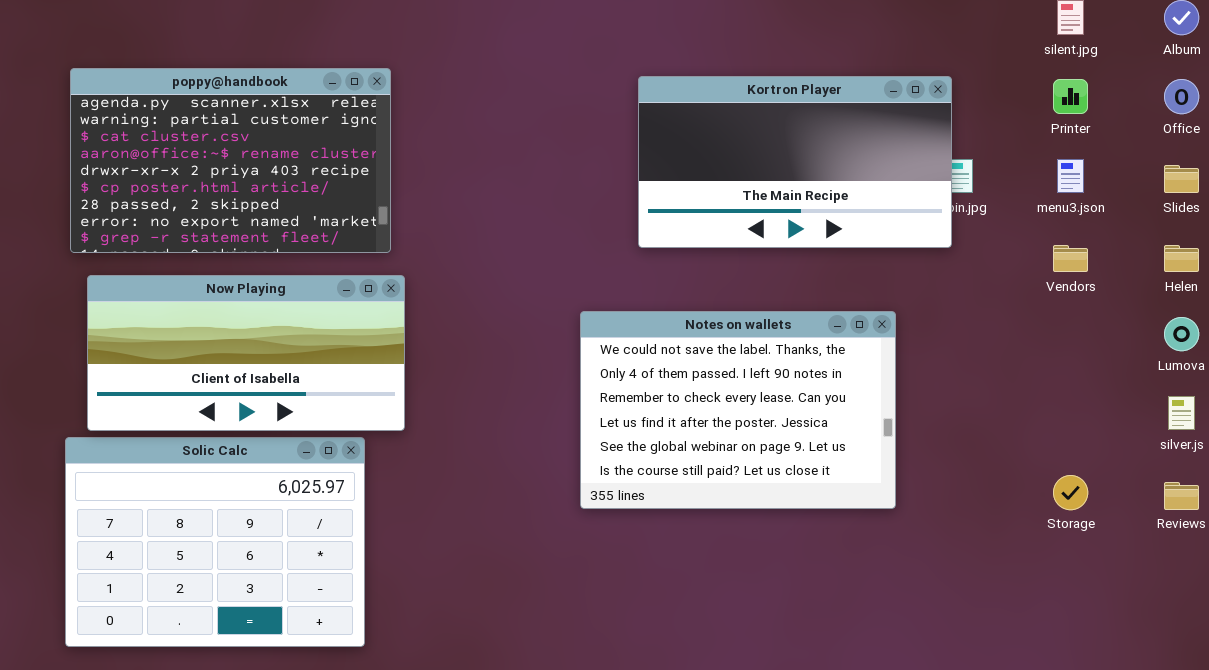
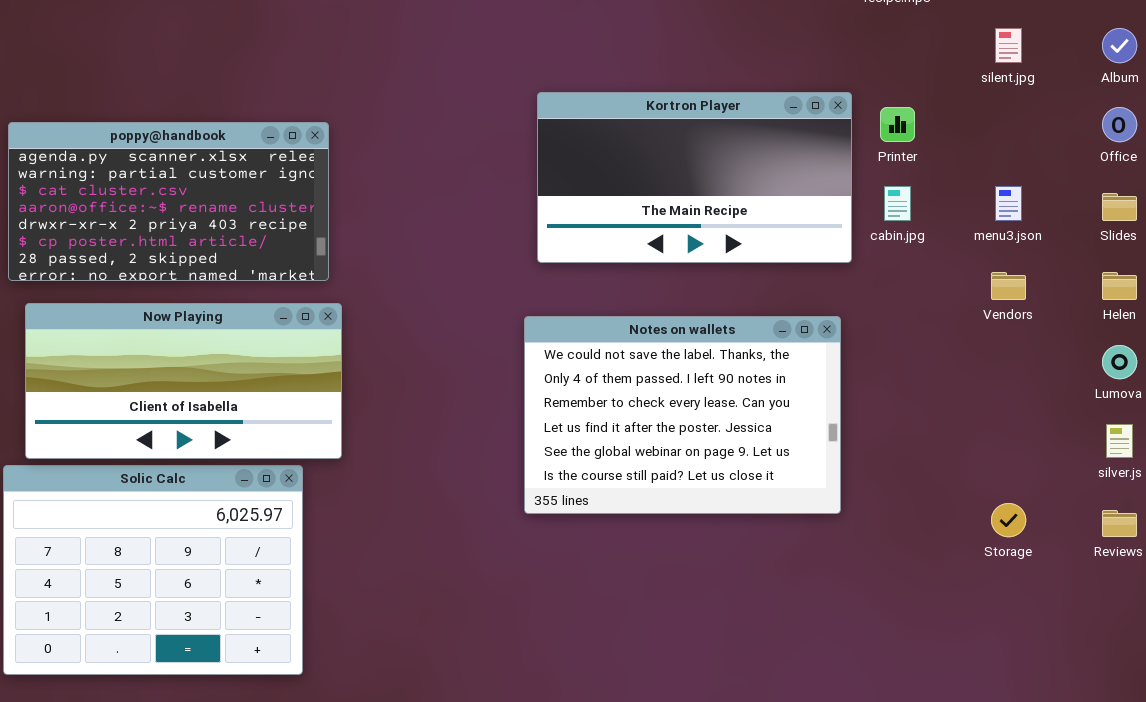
poppy@handbook: [70,68,391,253] -> [8,122,329,281], resized
Kortron Player: [638,76,952,248] -> [537,92,852,263], moved
Printer: [1053,79,1088,114] -> [880,107,915,142], moved
Notes on wallets: [580,311,896,509] -> [524,316,841,514], moved

